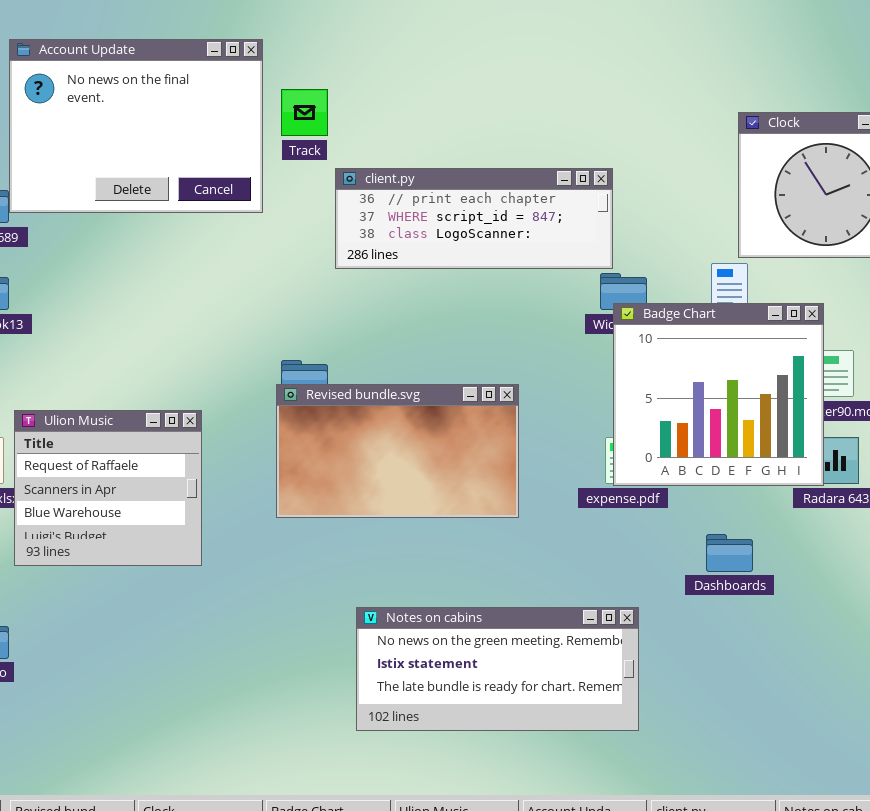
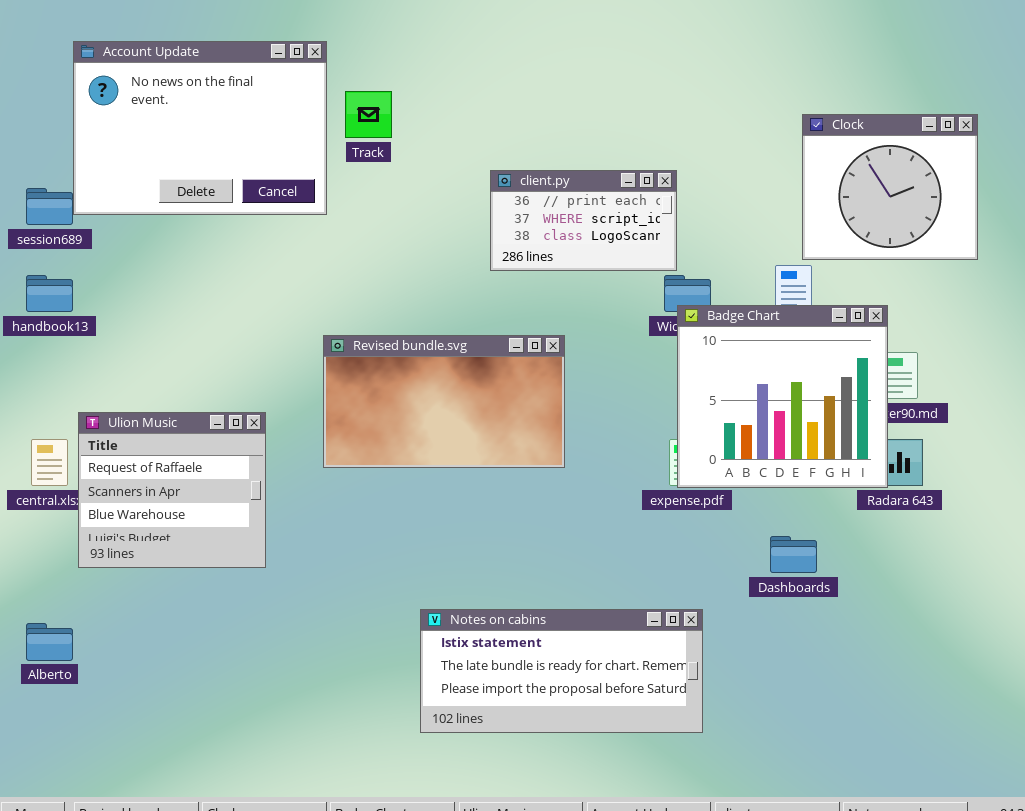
client.py: [335,168,613,269] -> [490,170,677,271], resized
Revised bundle.svg: [276,384,519,518] -> [323,335,565,468], moved
Notes on cabins: [356,607,639,731] -> [420,609,703,733], scrolled down 1 row

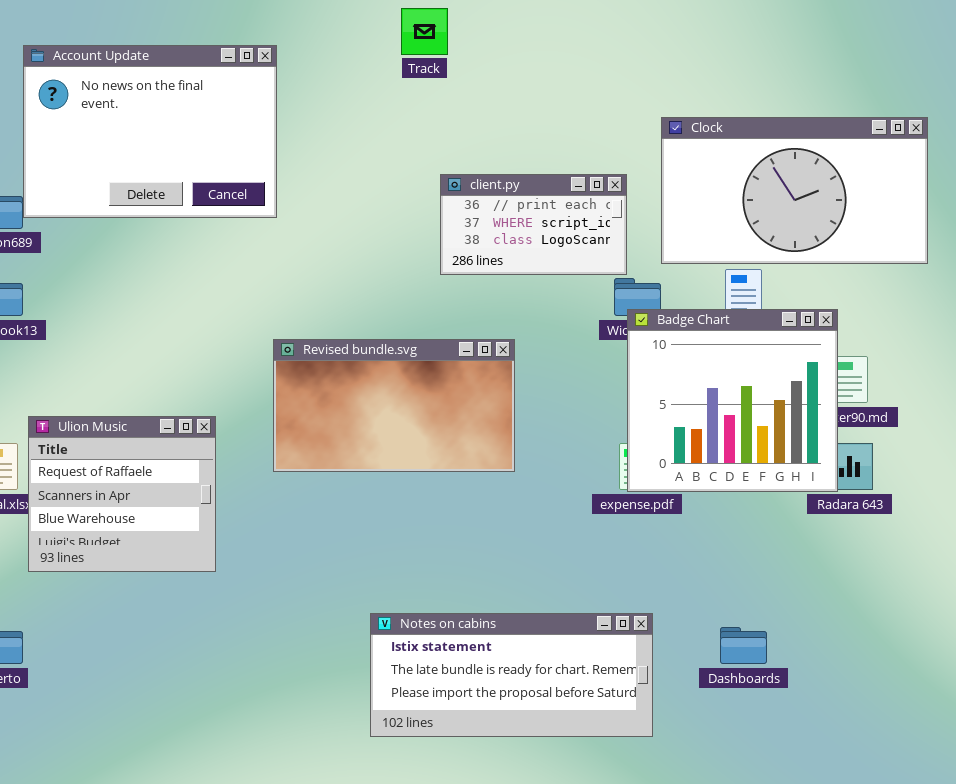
Track: [345,91,392,138] -> [401,8,448,55], moved
Clock: [802,114,978,260] -> [661,117,928,264], resized
Dashboards: [770,536,817,573] -> [720,627,767,664], moved

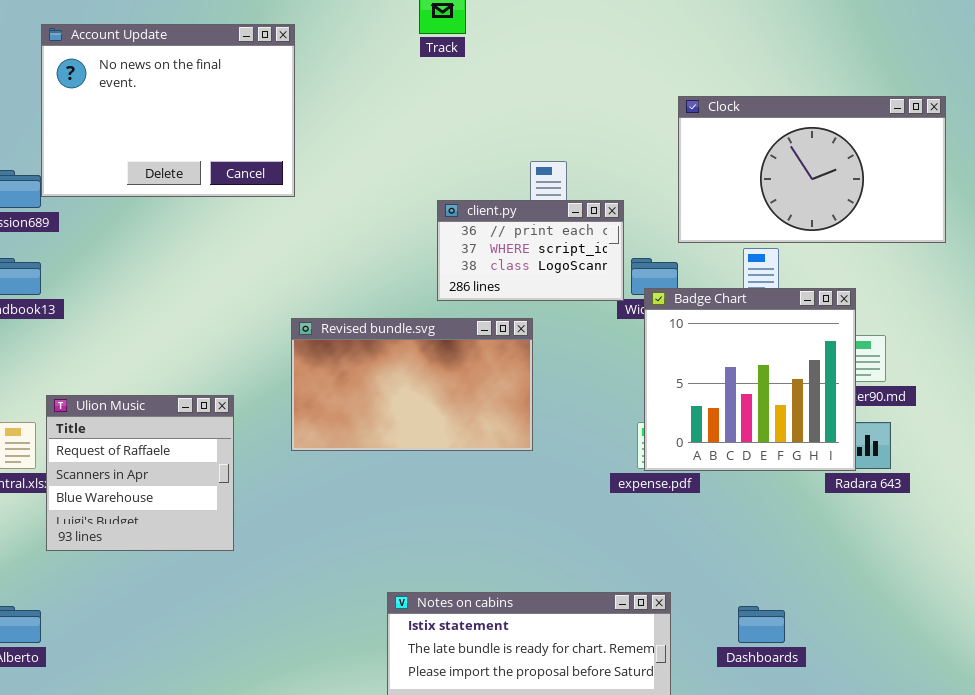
client.py: [440,174,627,275] -> [437,200,624,301], moved

